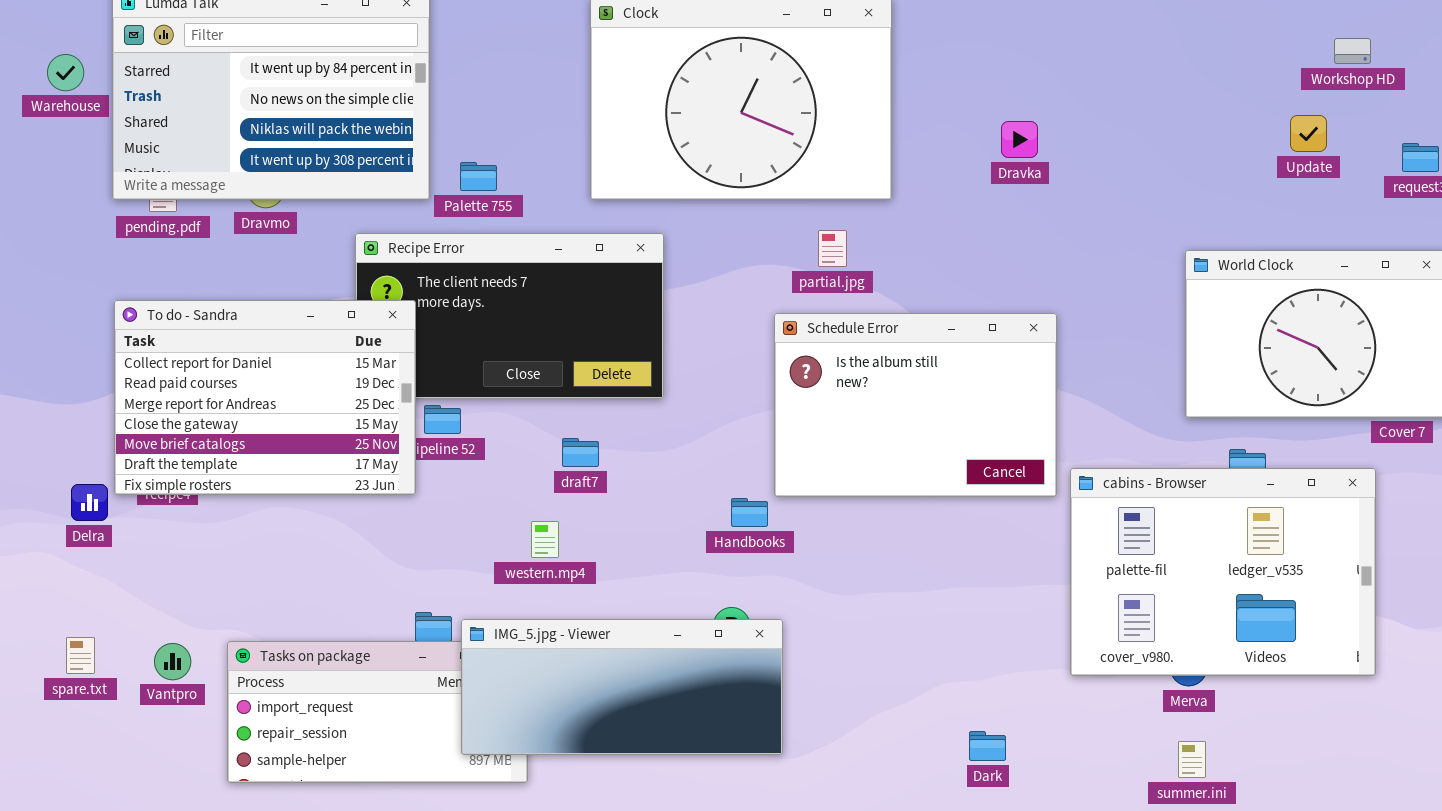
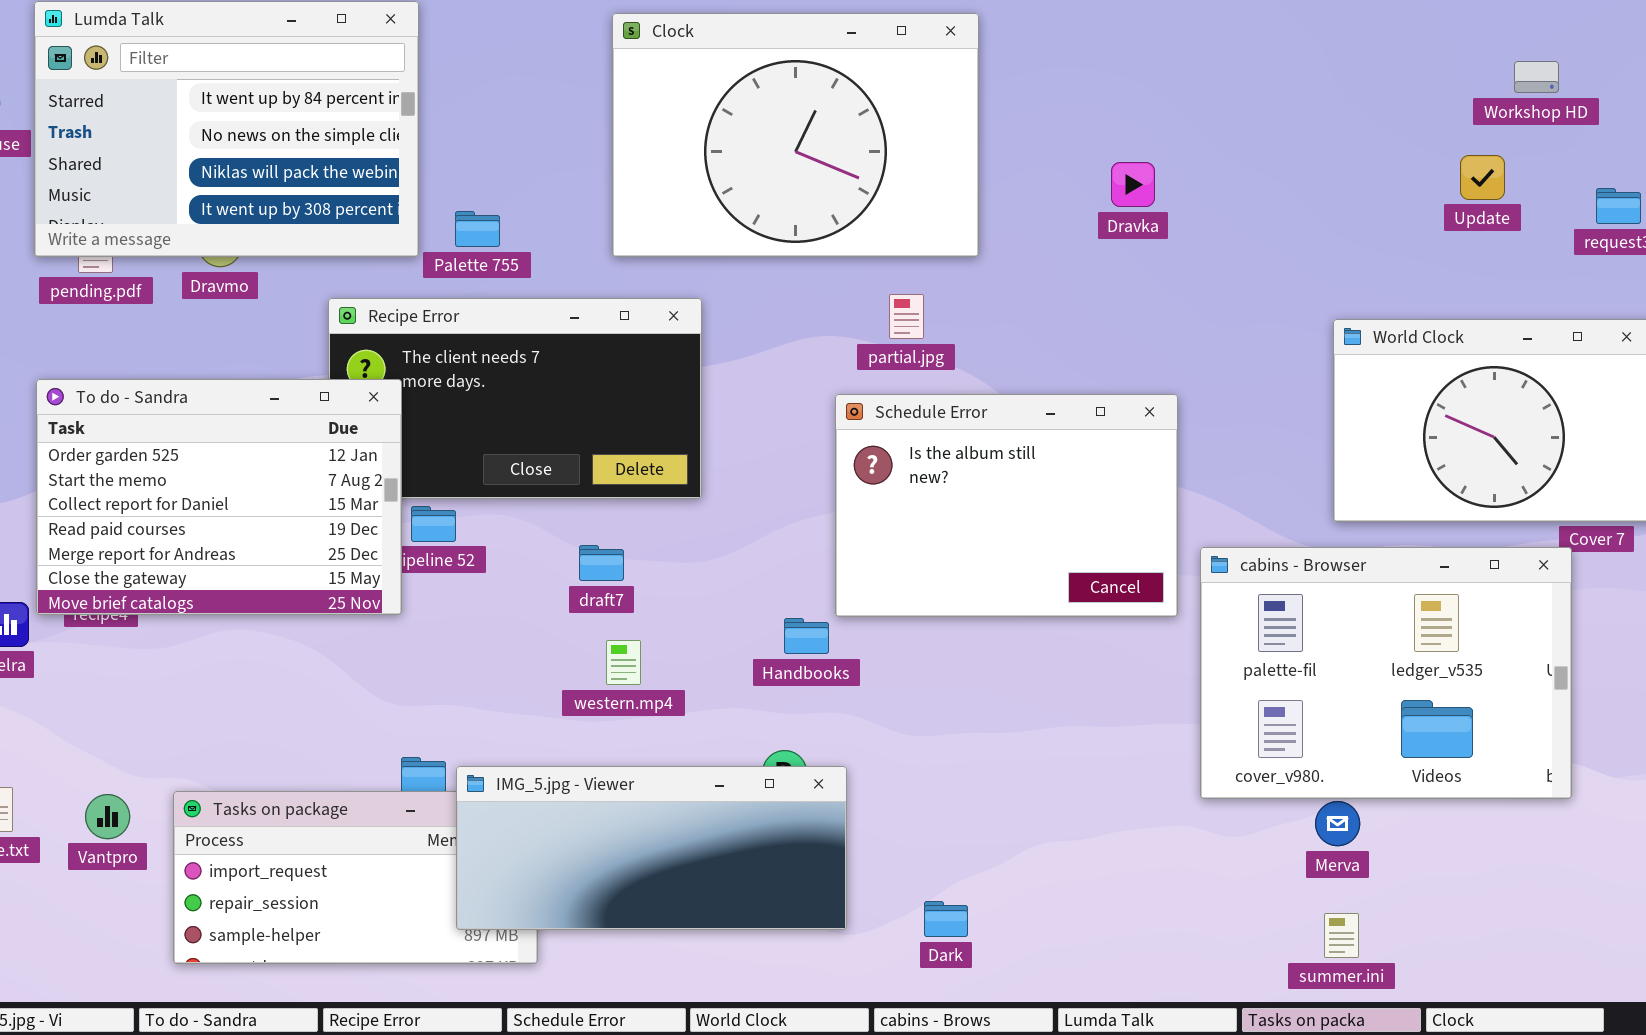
To do - Sandra: [114,300,416,495] -> [36,379,402,615], scrolled up 2 rows
cabins - Browser: [1070,468,1376,676] -> [1200,547,1572,799], moved
western.mp4: [531,521,559,558] -> [606,640,641,685], moved
Dark: [969,731,1006,761] -> [924,901,968,937], moved

